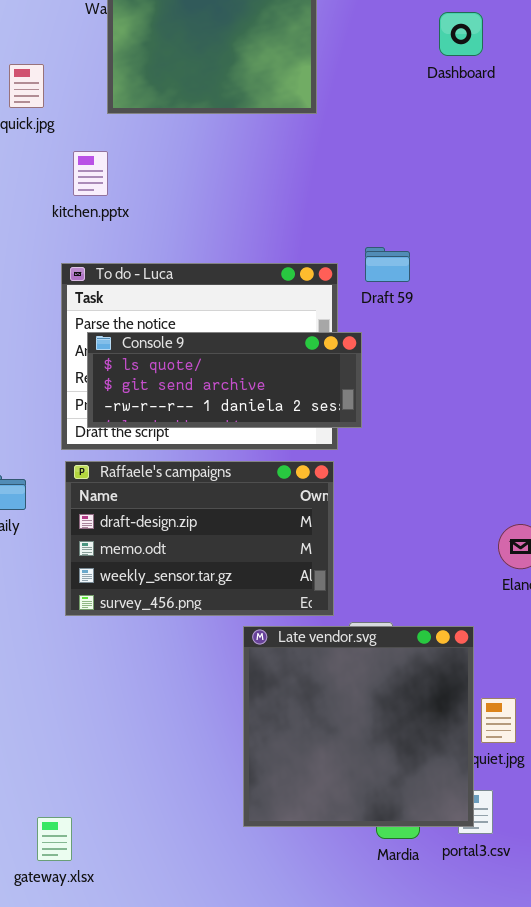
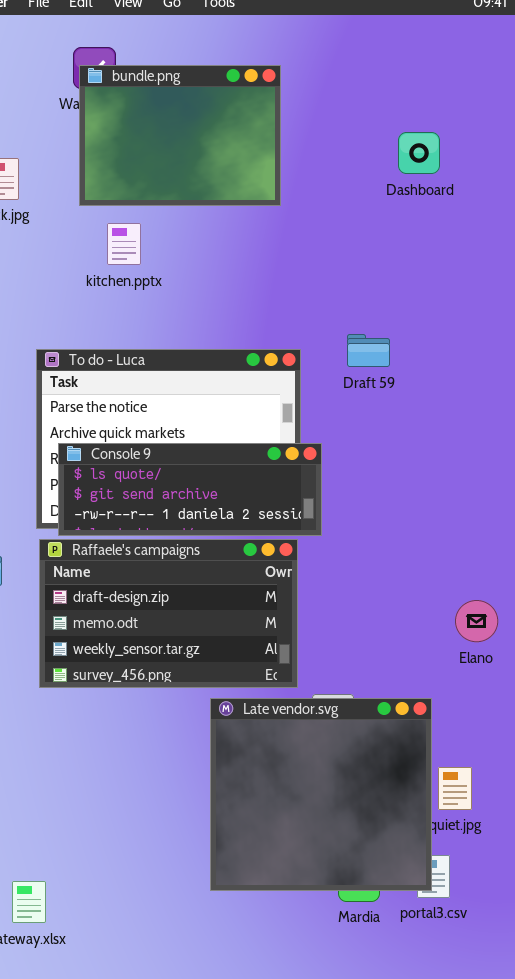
Dashboard: [439,12,483,56] -> [398,132,440,174], moved
kitchen.pptx: [73,151,108,196] -> [107,223,141,265], moved
Draft 59: [365,247,410,282] -> [347,334,390,367], moved
Console 9: [87,332,362,428] -> [58,443,322,536], moved

